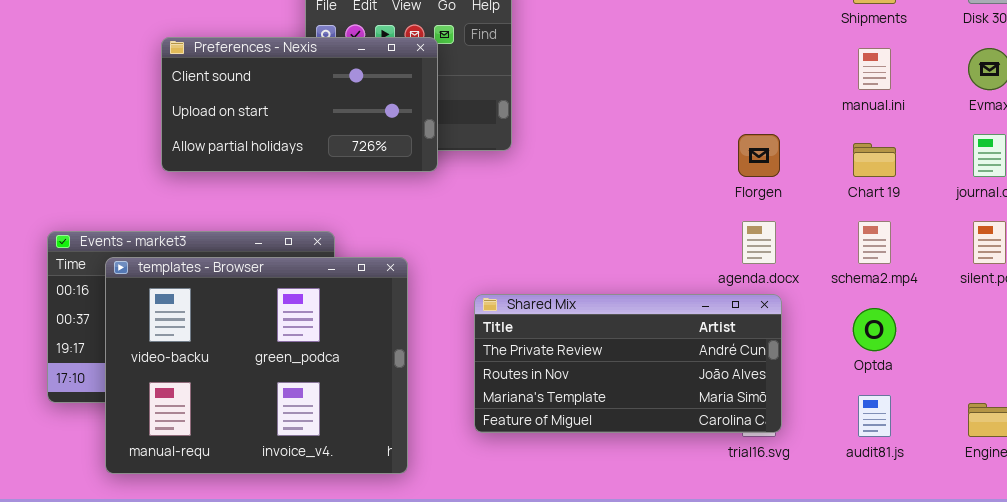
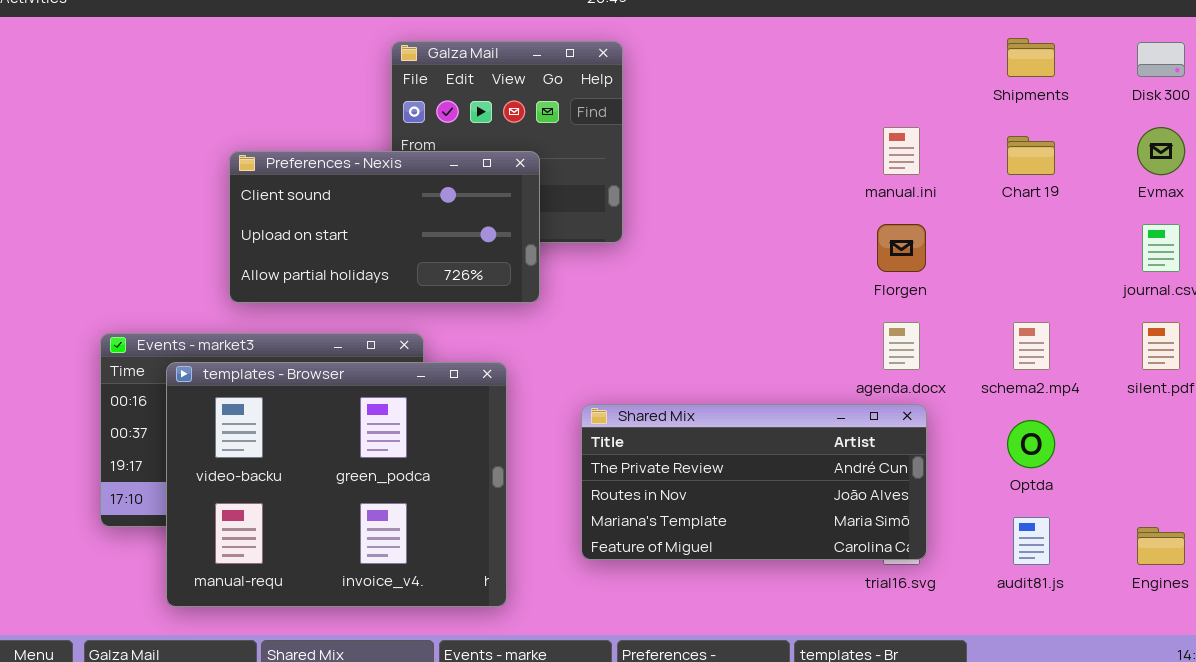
Preferences - Nexis: [161,37,438,172] -> [229,151,540,303], moved
manual.ini: [858,48,891,90] -> [883,127,920,175], moved
Chart 19: [853,143,896,177] -> [1007,136,1055,175], moved

